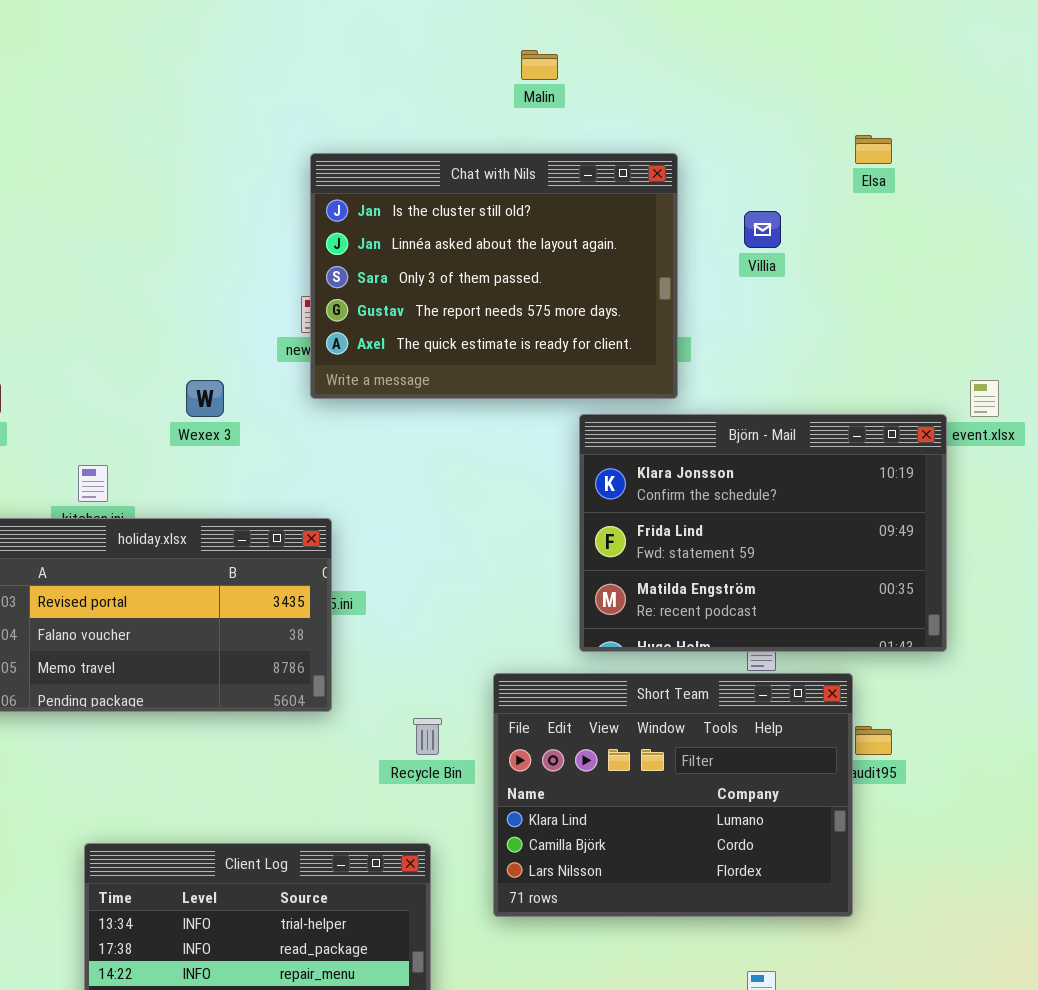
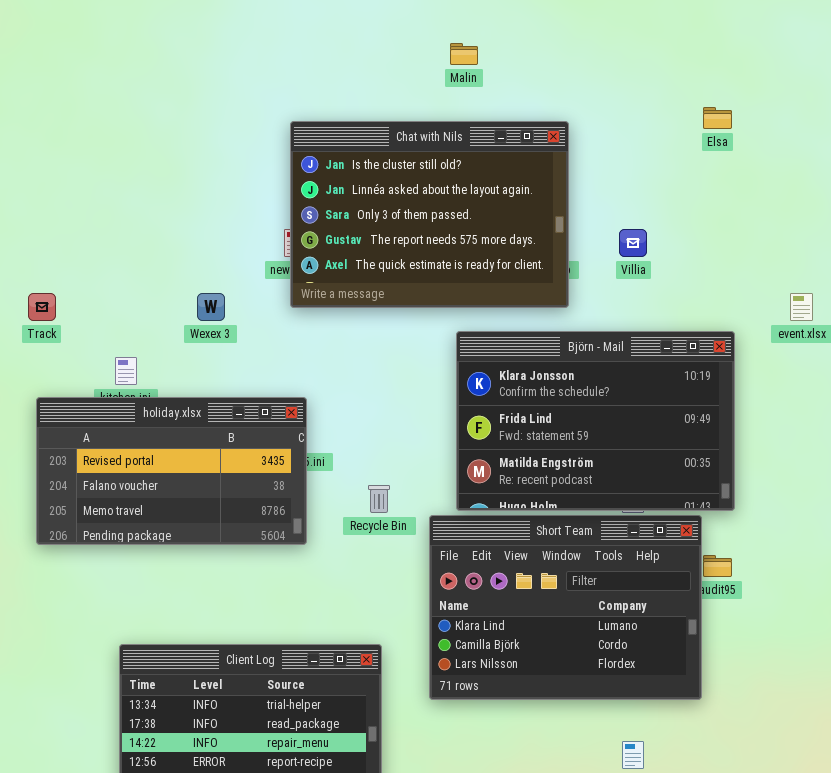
Villia: [744,211,781,248] -> [619,229,647,257], moved
Björn - Mail: [579,414,947,652] -> [456,331,735,511], moved
Recycle Bin: [413,718,442,755] -> [368,485,390,513], moved

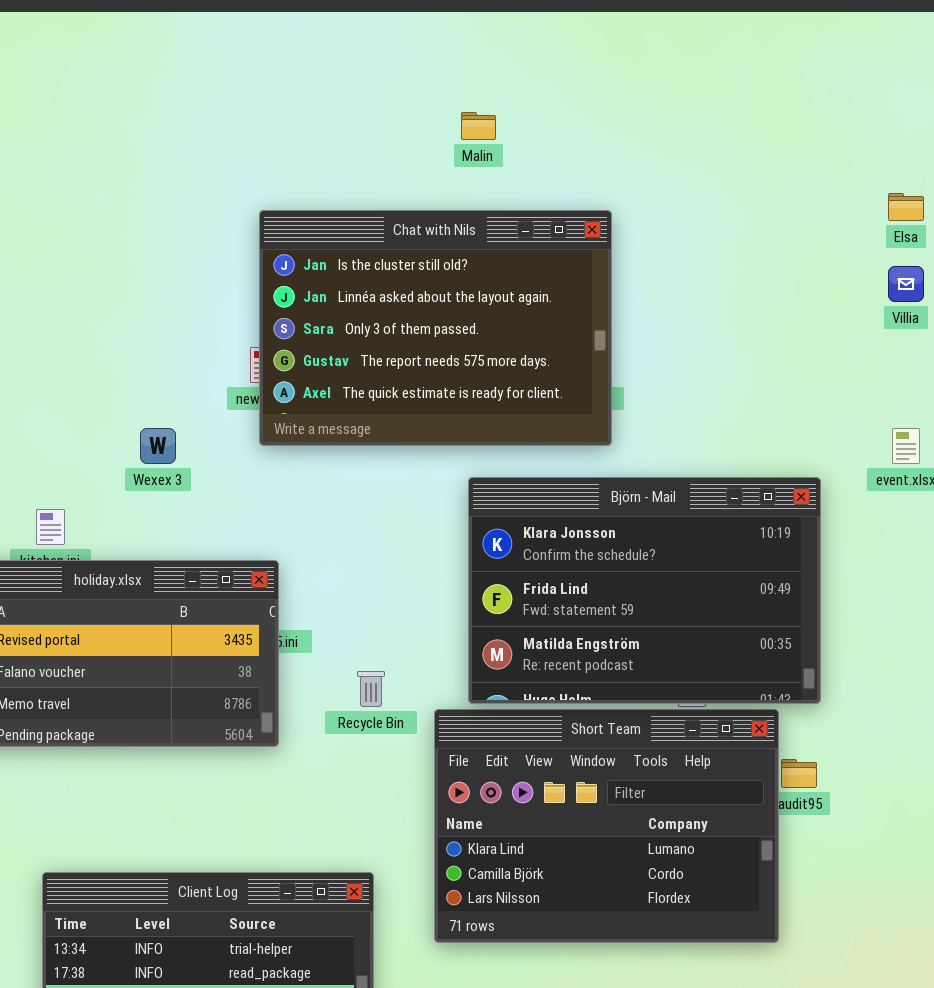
Elsa: [703,107,732,129] -> [888,193,924,221], moved
Villia: [619,229,647,257] -> [888,266,924,302], moved

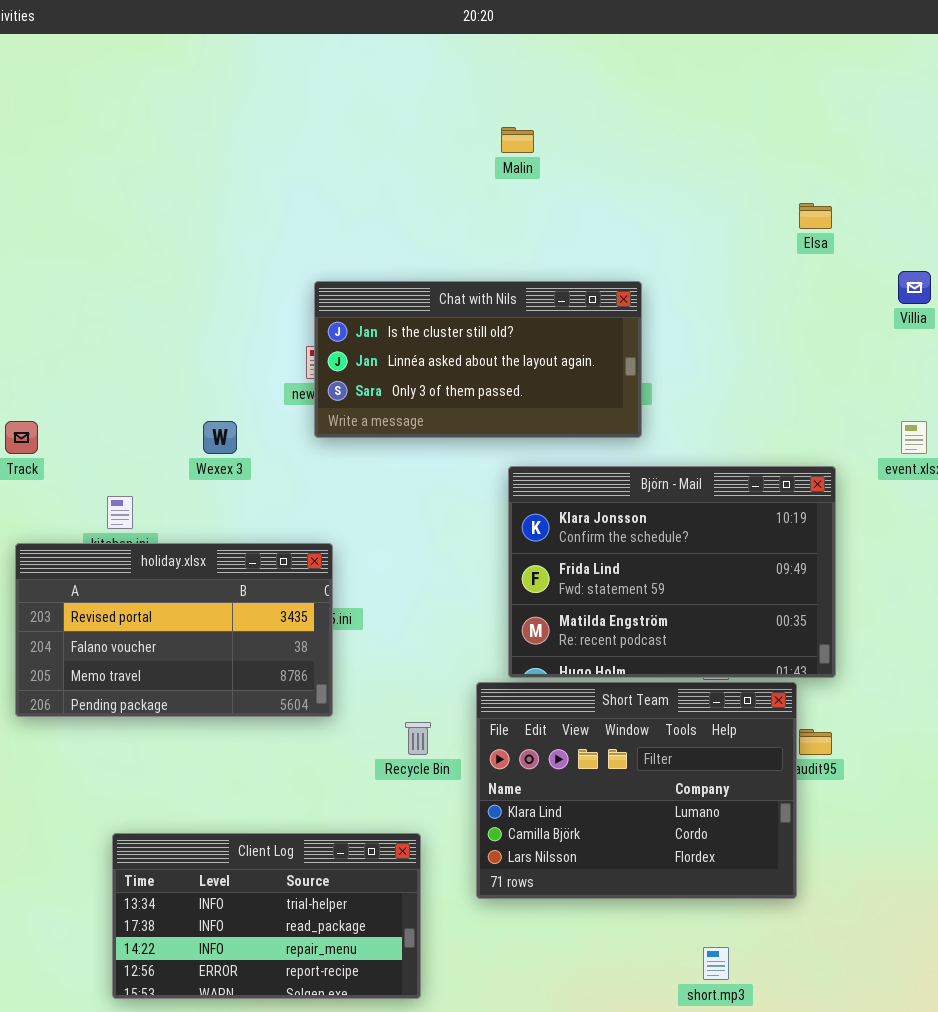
Elsa: [888,193,924,221] -> [799,203,832,229], moved
Chat with Nils: [259,210,612,446] -> [314,281,642,438], resized
Recycle Bin: [357,671,385,707] -> [405,722,431,755], moved

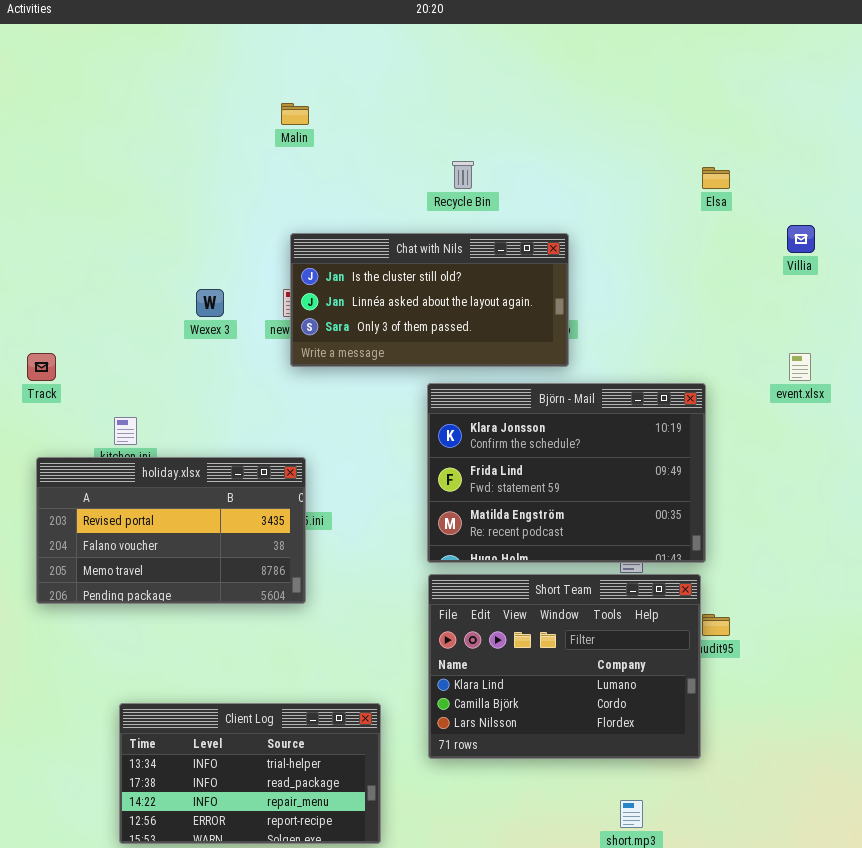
Malin: [501,127,534,153] -> [281,103,309,125], moved
Wexex 3: [203,421,237,454] -> [196,289,224,317], moved
Björn - Mail: [508,466,836,678] -> [427,383,706,563], moved
Recycle Bin: [405,722,431,755] -> [452,161,474,189], moved

